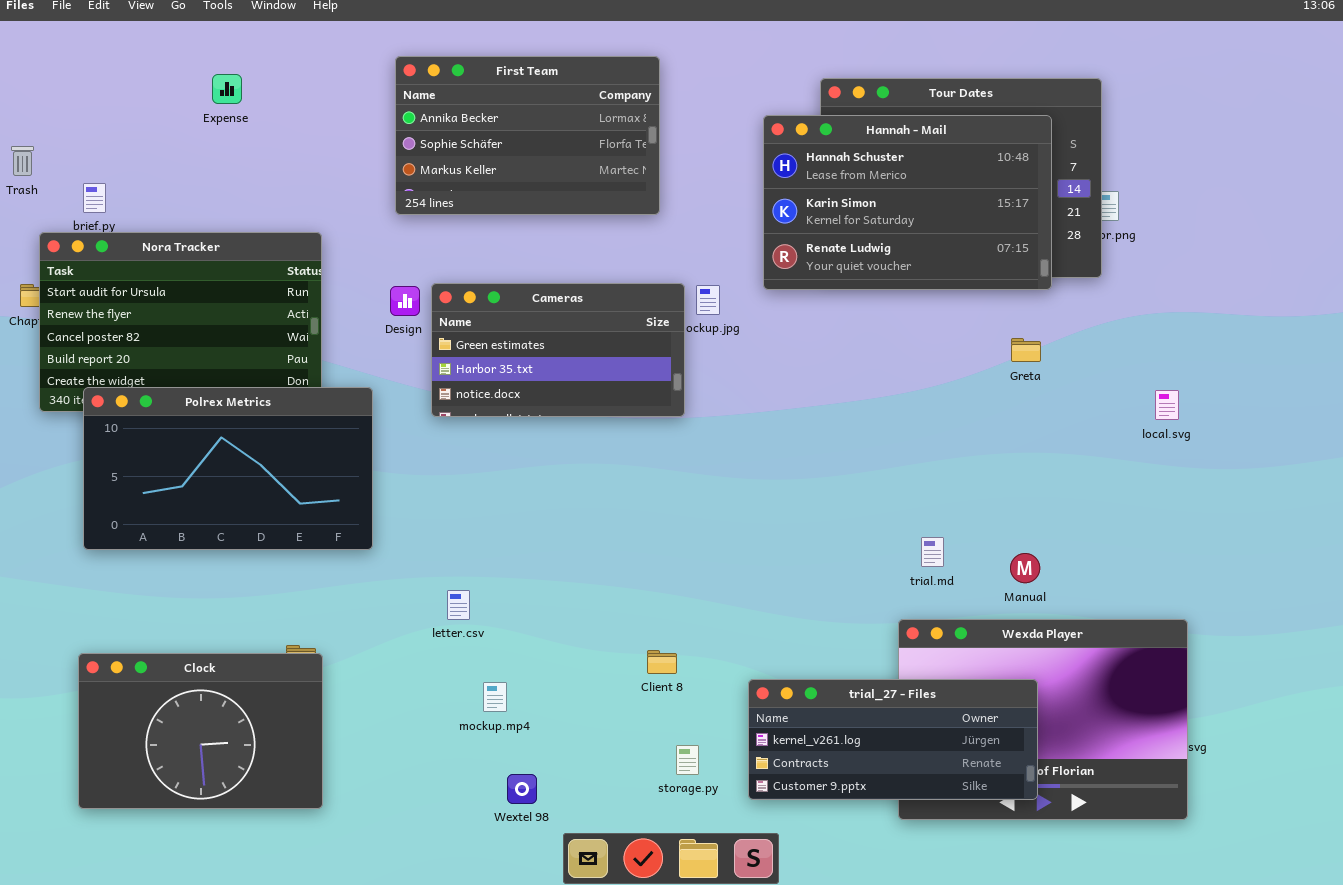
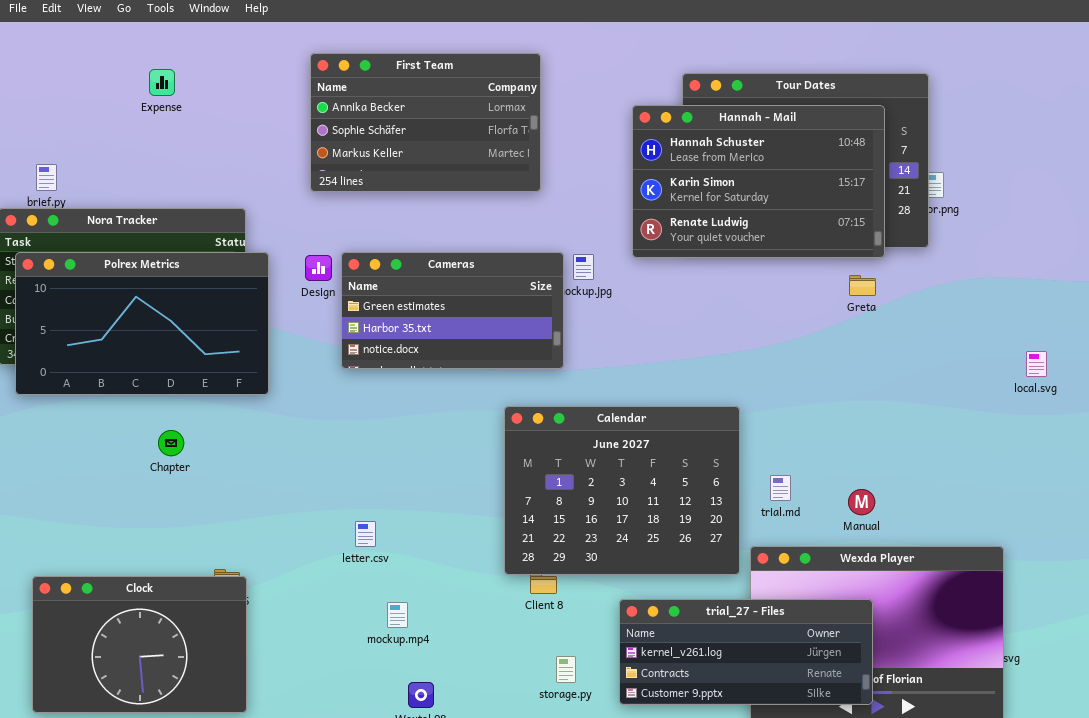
Greta: [1011,338,1041,362] -> [849,275,876,296], moved
Polrex Metrics: [83,387,373,550] -> [15,252,269,395], moved
local.svg: [1155,390,1179,420] -> [1026,351,1047,377], moved
Calendar: none -> [504,406,740,575], opened

